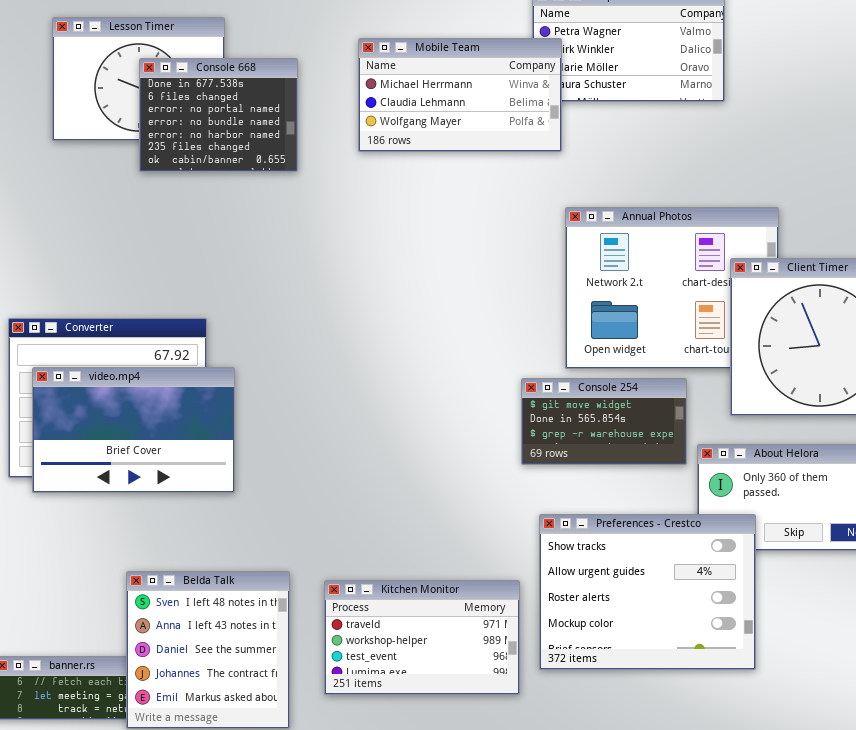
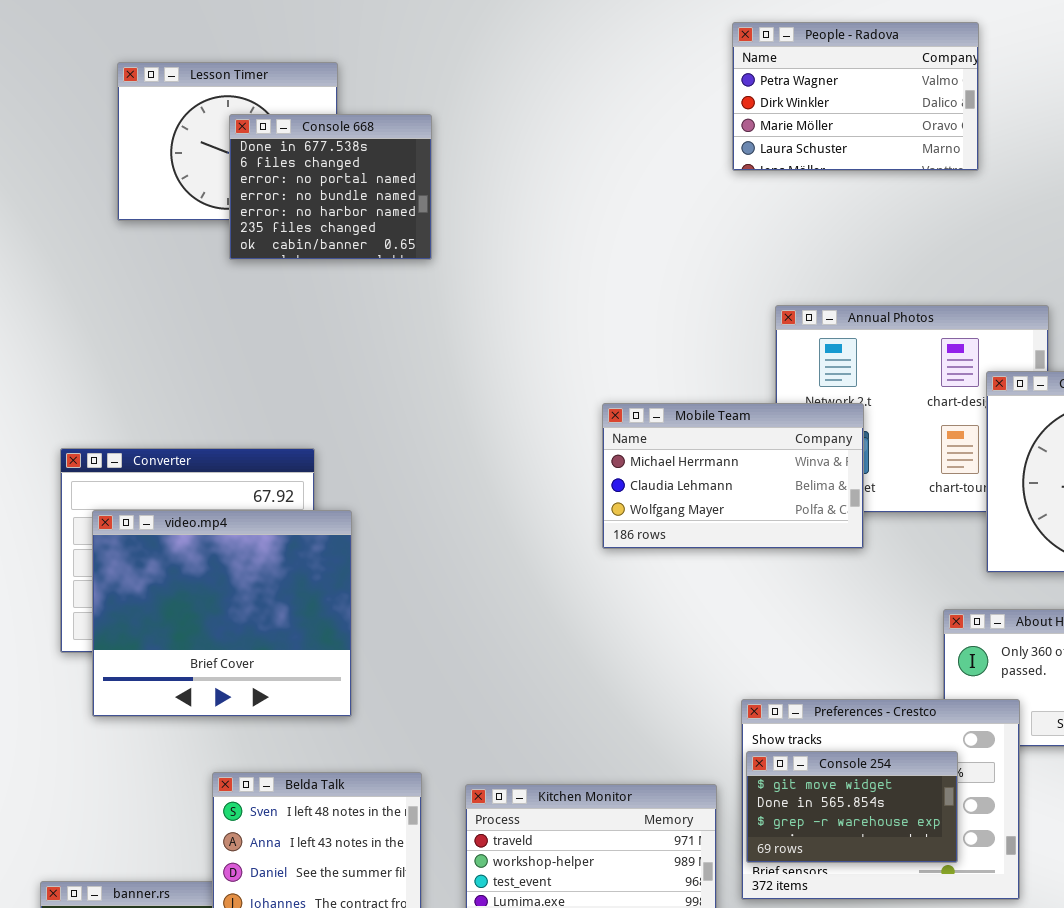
Mobile Team: [358,38,562,152] -> [602,403,864,549], moved
video.mp4: [32,367,235,493] -> [92,510,352,717], resized
Console 254: [521,378,687,465] -> [746,751,958,863], moved

